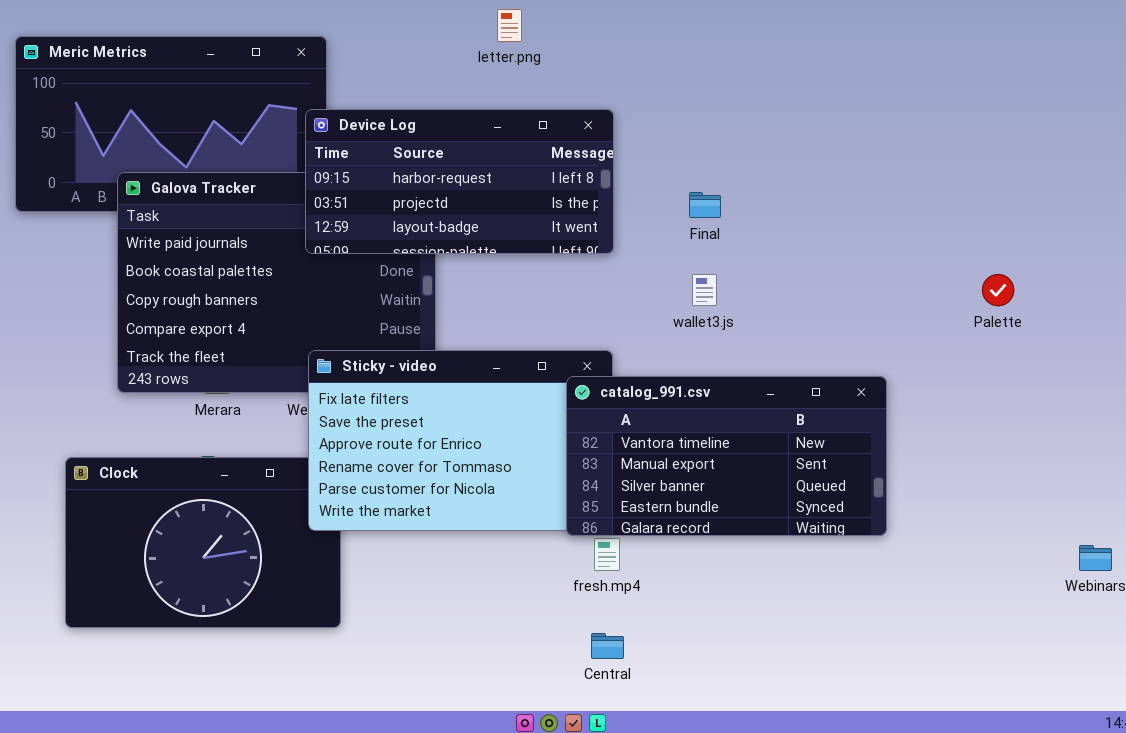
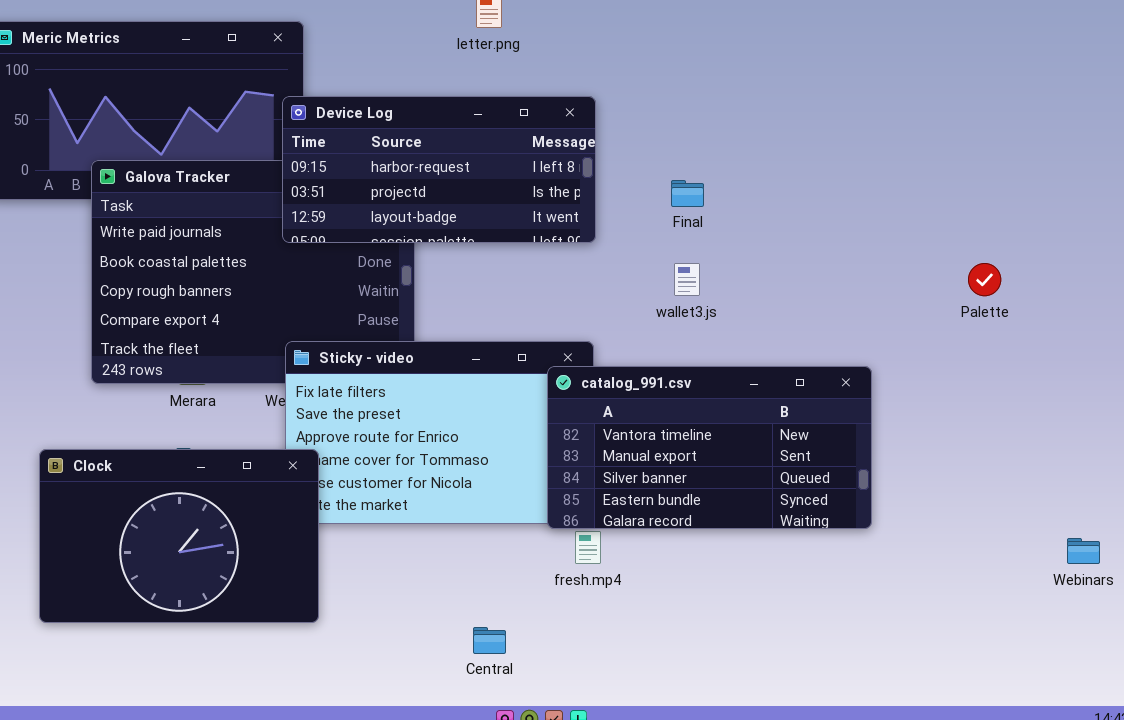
Clock: [65,457,341,628] -> [39,449,319,623], raised
Central: [591,633,624,659] -> [473,627,506,654], moved

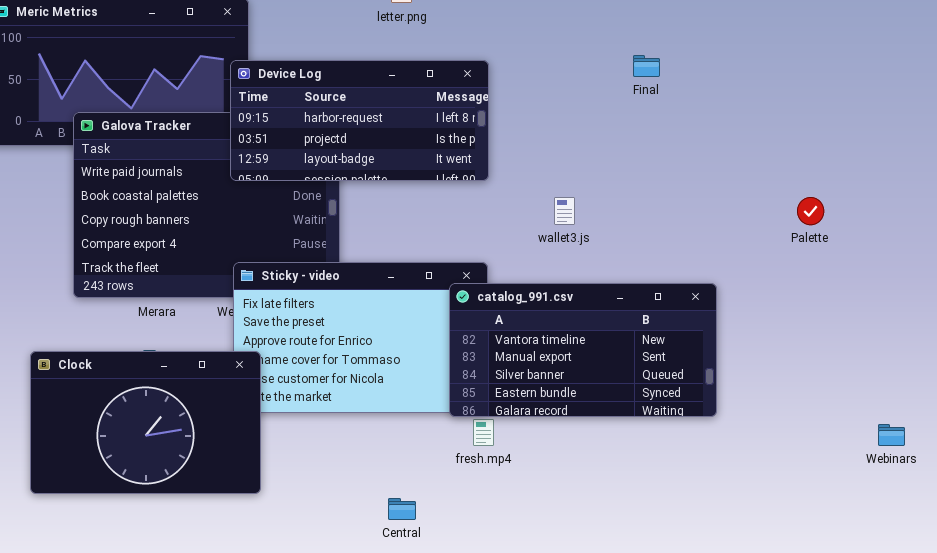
Final: [671,180,704,207] -> [633,55,660,77], moved

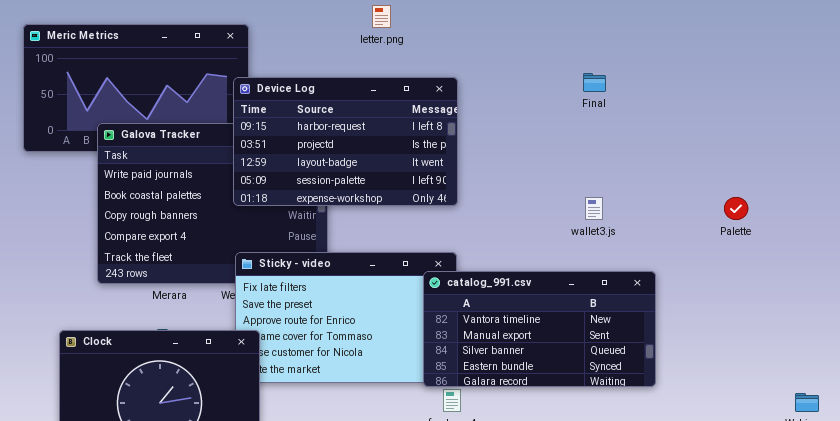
Device Log: [230,60,489,181] -> [233,77,458,206], resized
wallet3.js: [554,197,575,225] -> [585,197,603,220], moved

